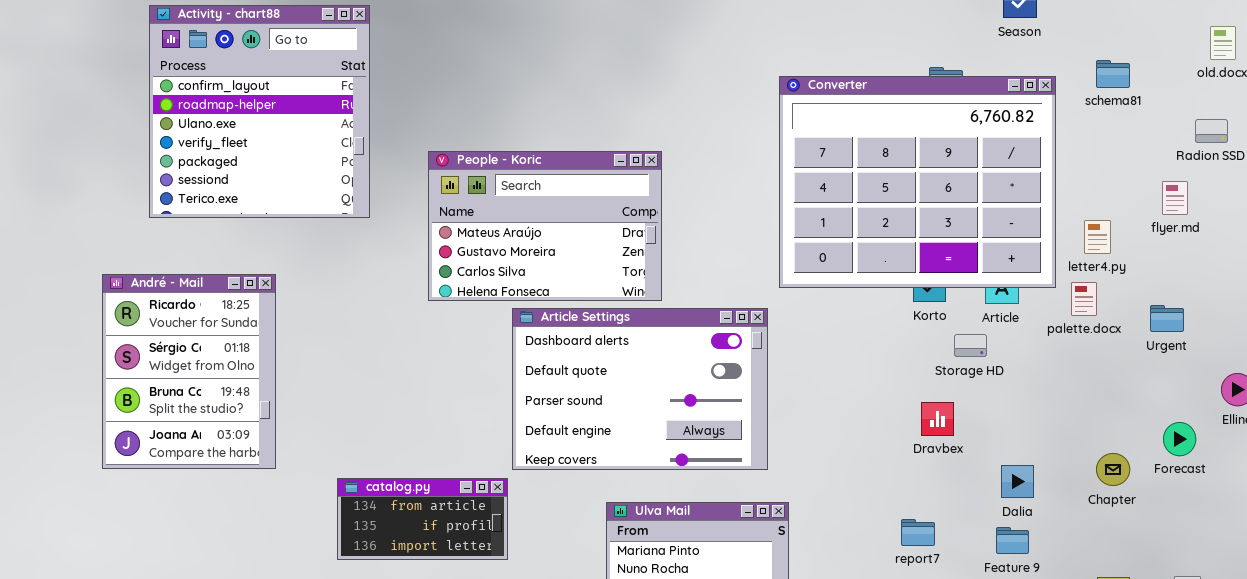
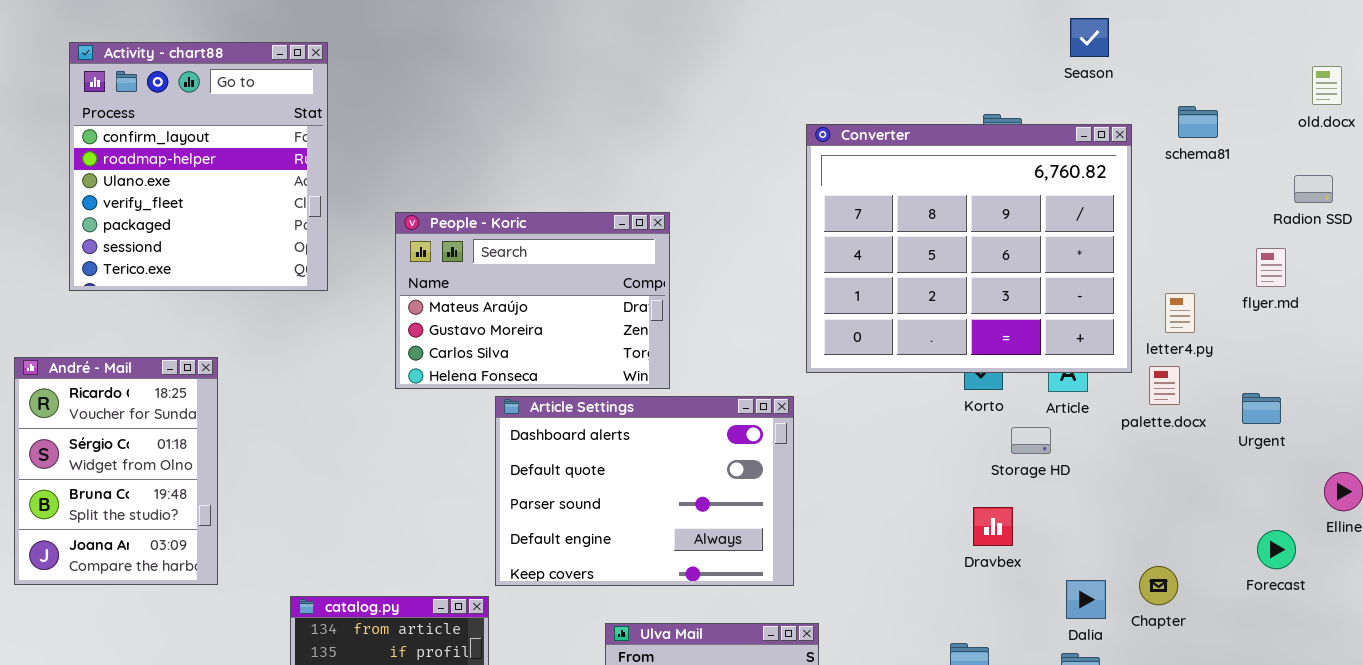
Chapter: [1096,453,1130,486] -> [1139,566,1178,605], moved

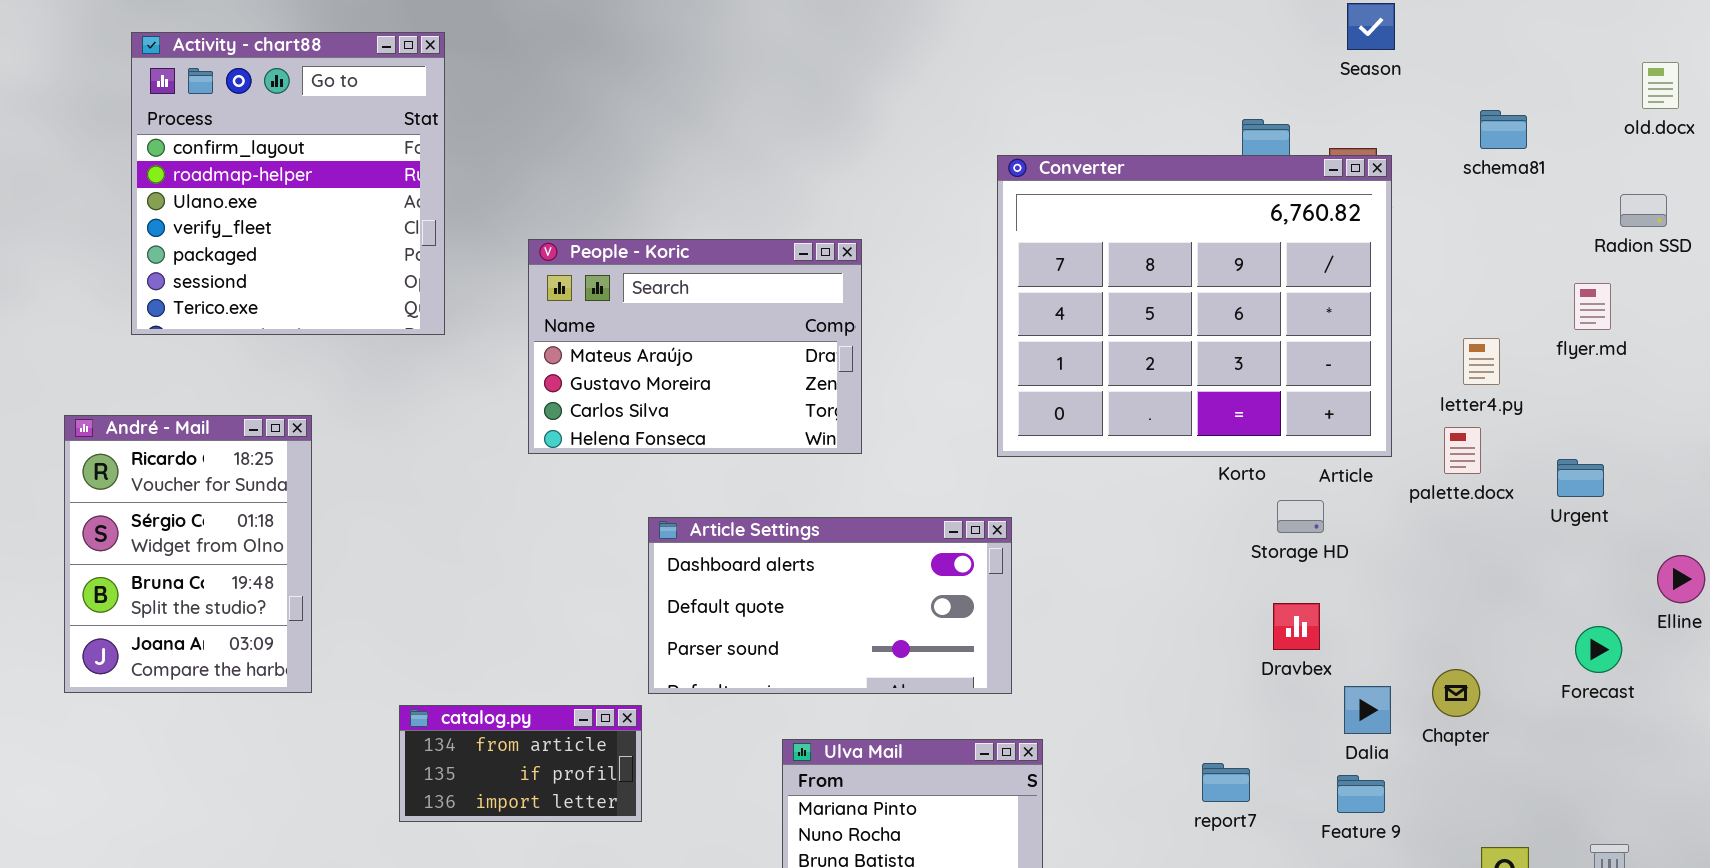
Converter: [806,124,1132,373] -> [997,155,1392,457], moved
Article Settings: [495,396,794,586] -> [648,517,1012,694], resized
Dravbex: [973,507,1013,546] -> [1273,603,1320,650], moved

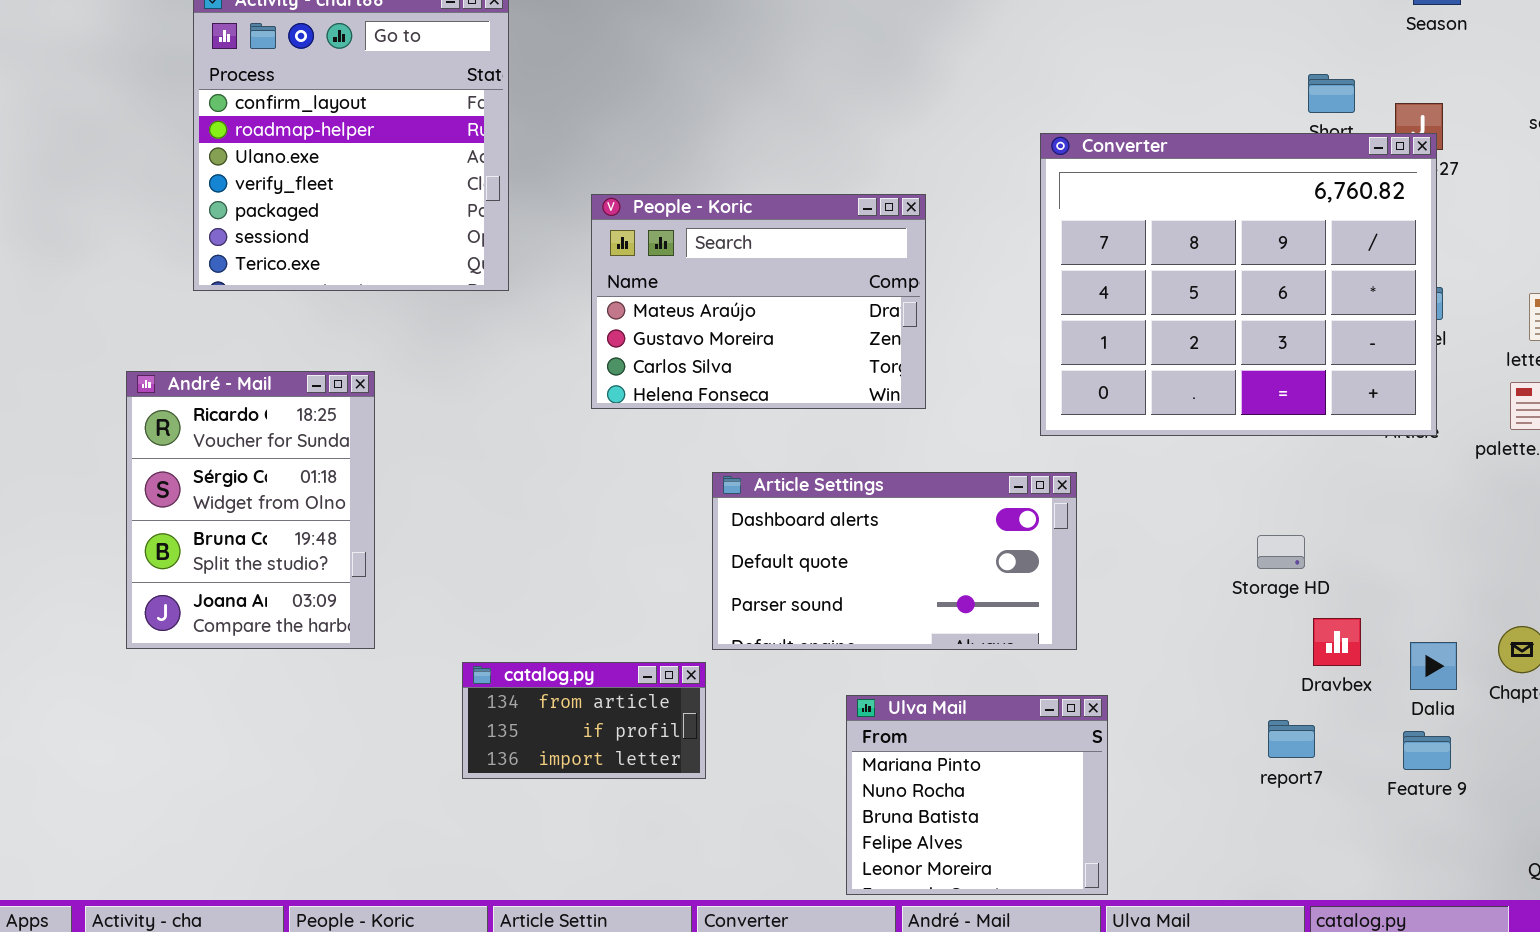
Converter: [997,155,1392,457] -> [1040,133,1437,436], moved
Storage HD: [1277,500,1324,533] -> [1257,535,1305,569], moved
Dravbex: [1273,603,1320,650] -> [1313,618,1361,666], moved

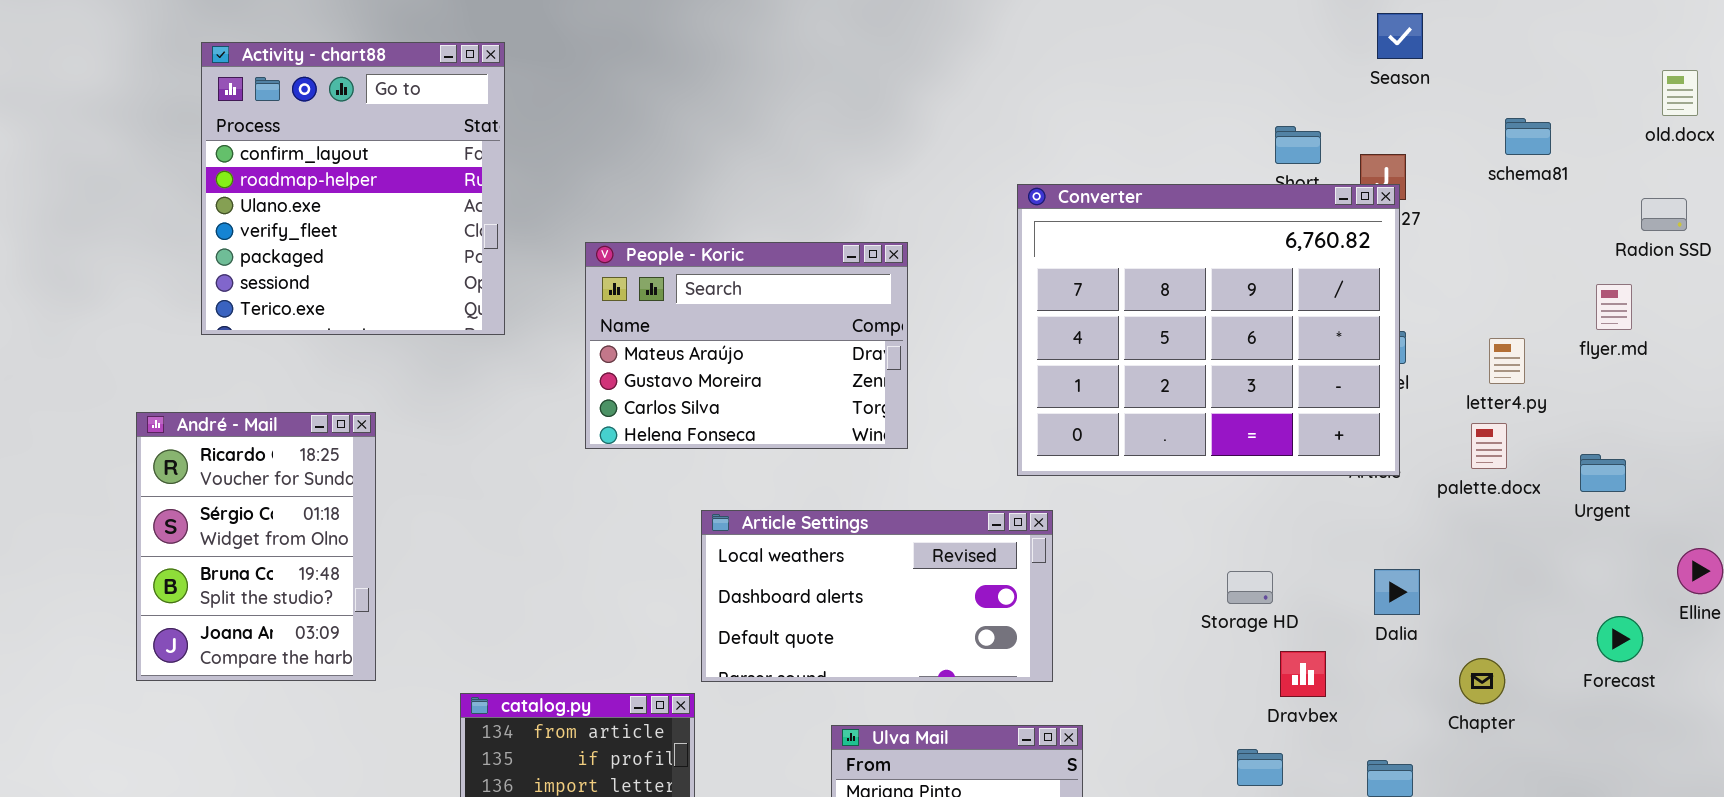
Article Settings: [712,472,1077,650] -> [701,510,1053,682], scrolled up 1 row
Dalia: [1410,642,1457,690] -> [1374,569,1420,615], moved

